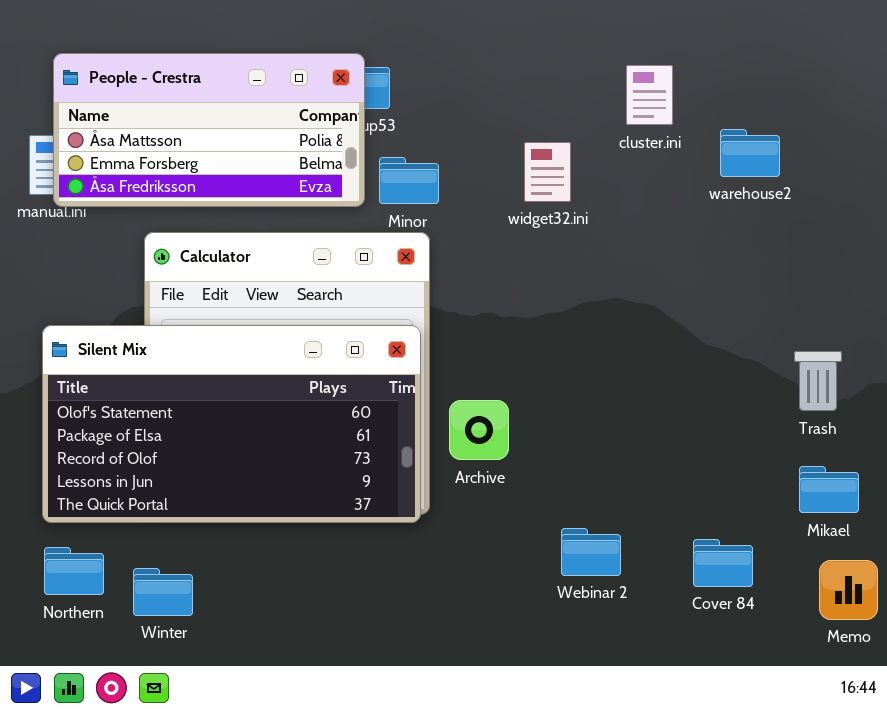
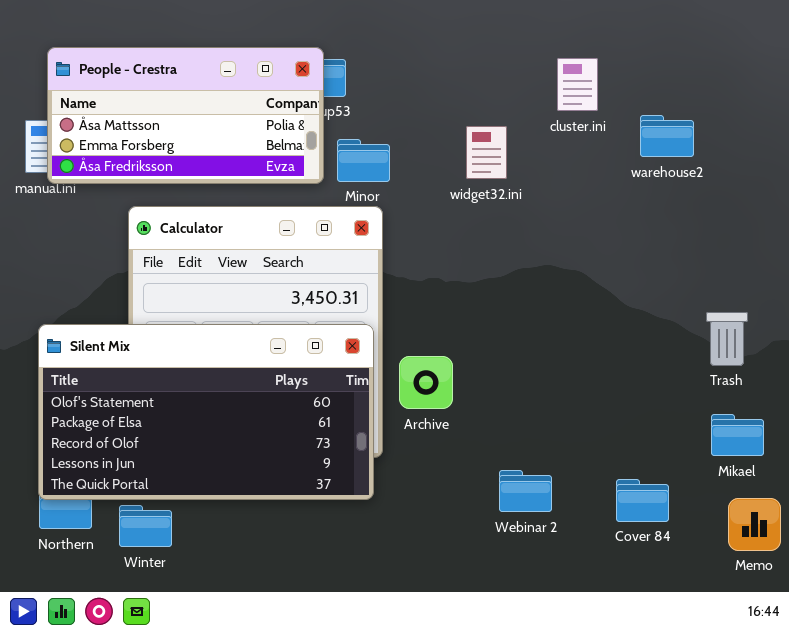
Silent Mix: [42,325,421,523] -> [38,324,374,500], moved

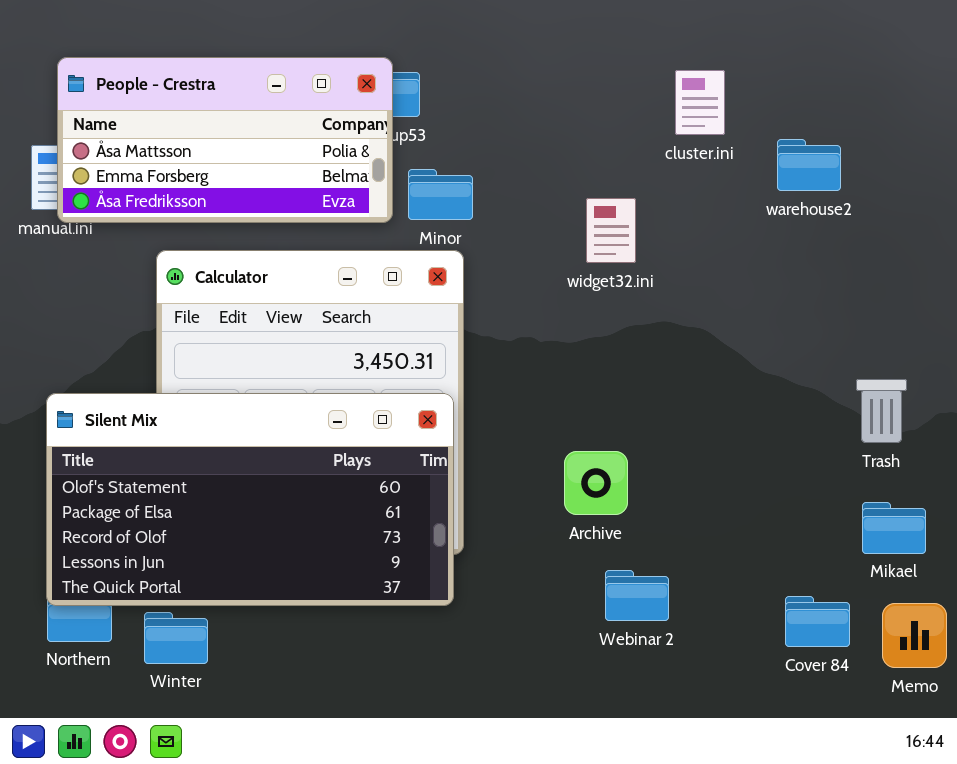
widget32.ini: [466,126,507,179] -> [586,198,636,263], moved
Archive: [399,356,453,409] -> [564,451,628,515], moved
Cover 84: [616,479,669,522] -> [785,596,850,647], moved

